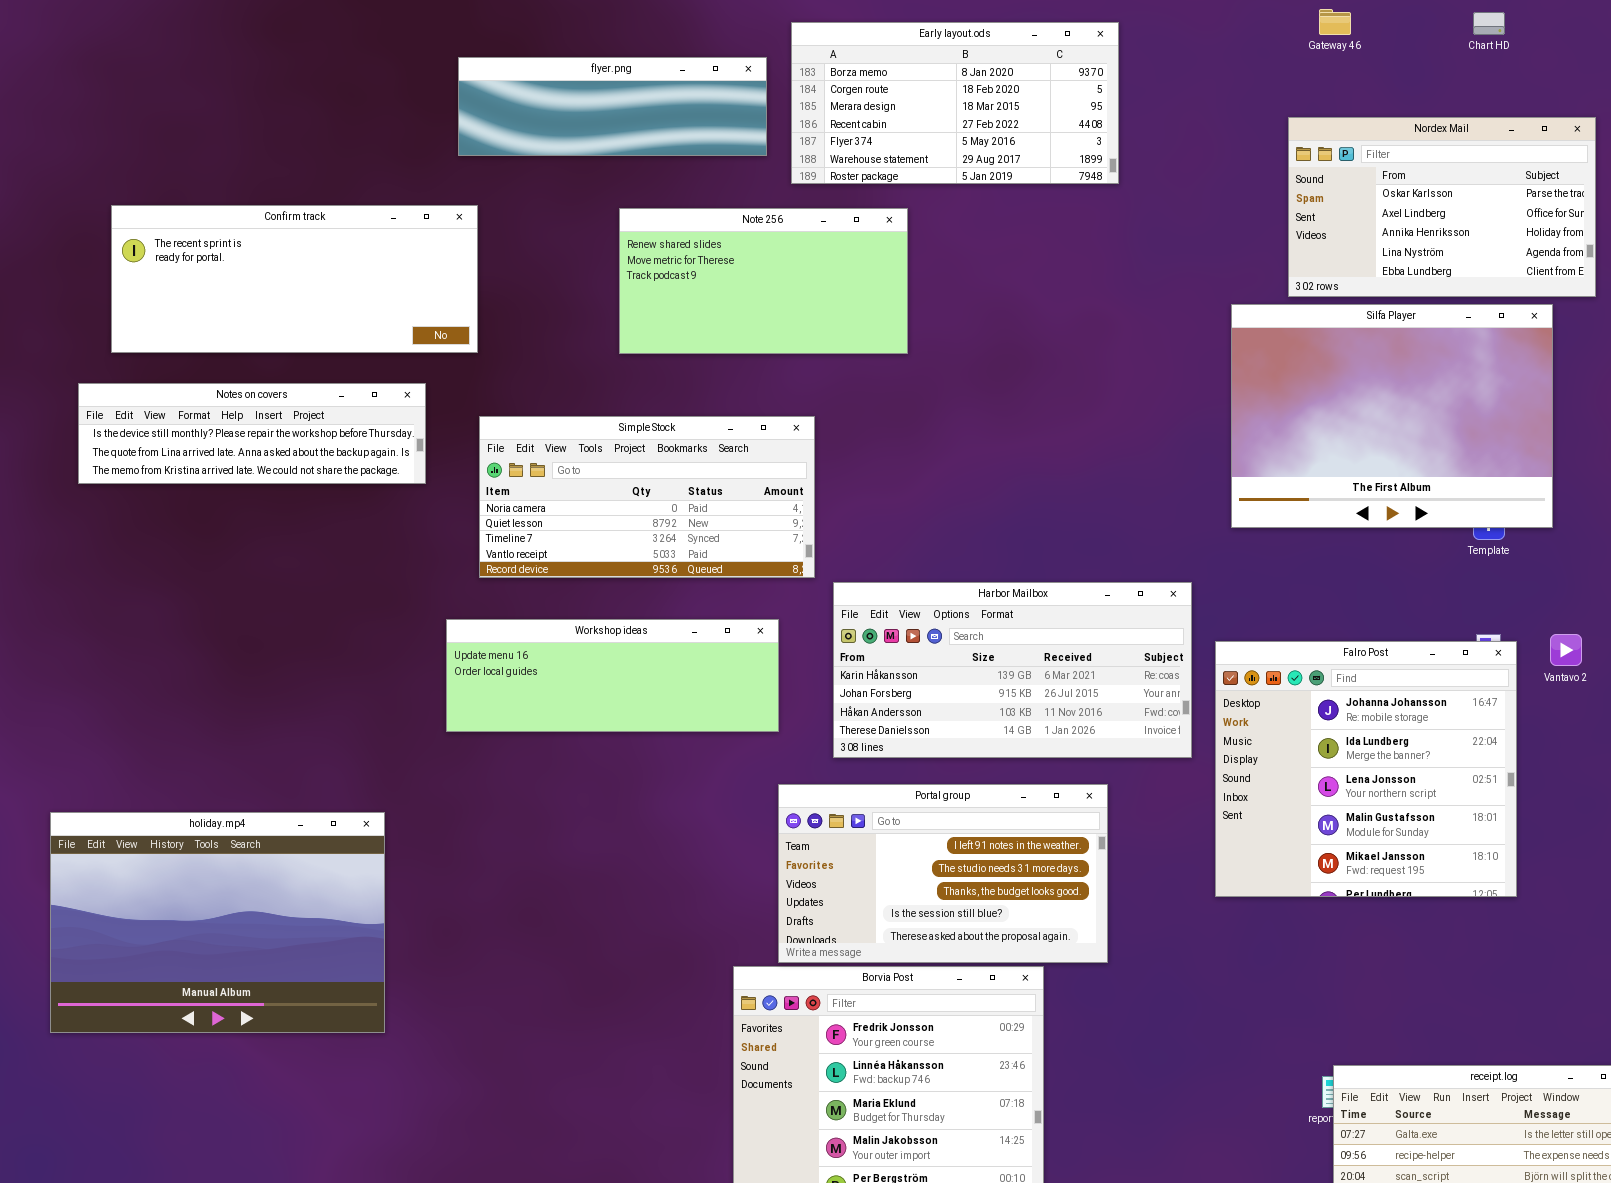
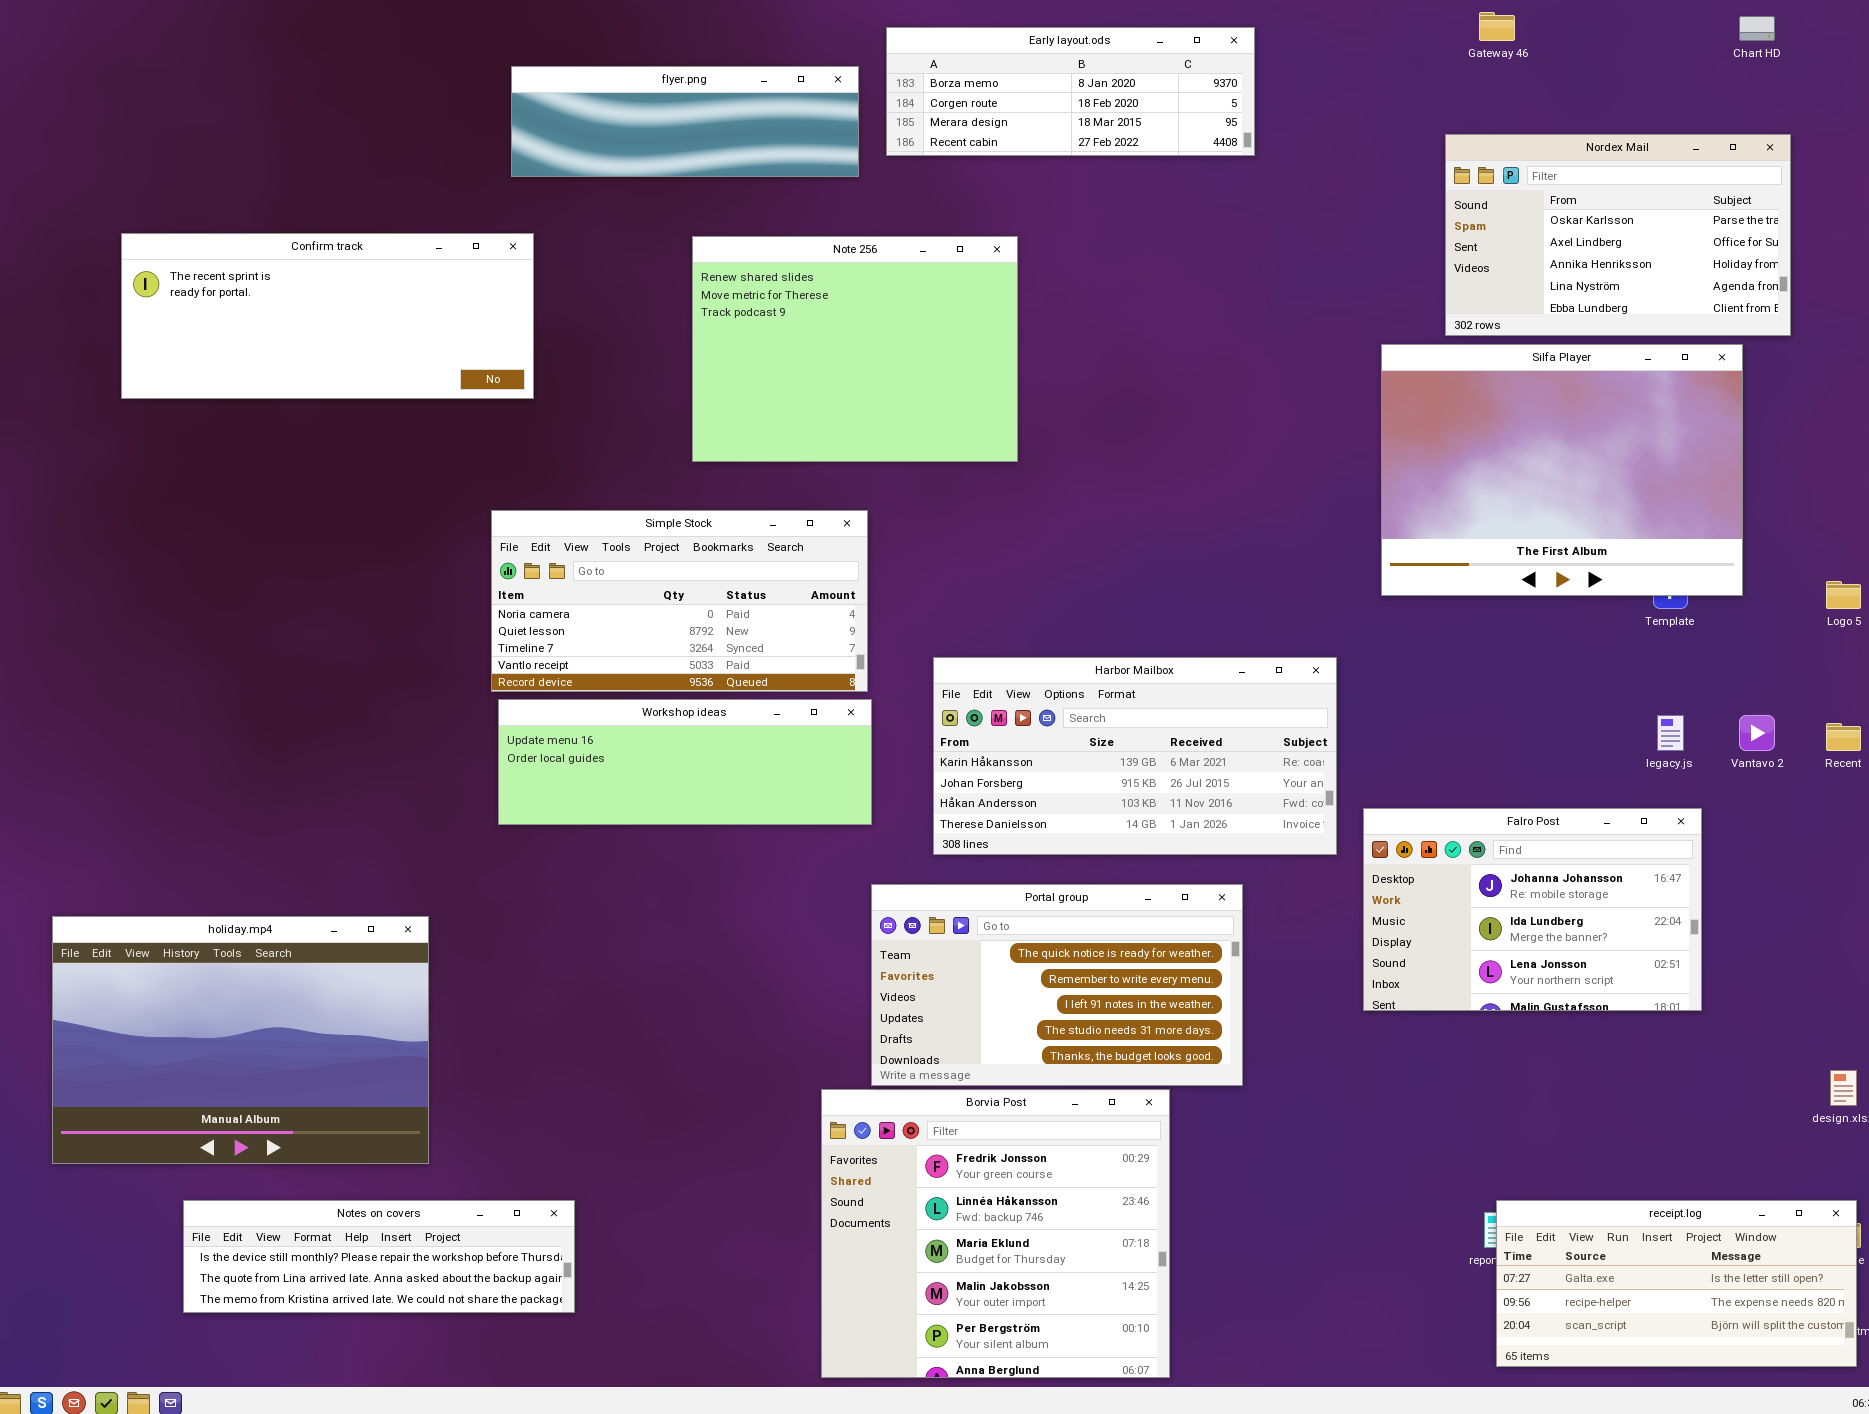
Chart HD: [1473,12,1505,35] -> [1739,16,1775,41], moved
Early layout.ods: [791,22,1119,184] -> [886,27,1255,156], resized
Note 256: [619,208,908,354] -> [692,236,1018,462], resized
Notes on covers: [78,383,426,484] -> [183,1200,575,1313], moved
Simple Stock: [479,416,815,578] -> [491,510,868,692], moved
Falro Post: [1215,641,1517,897] -> [1363,808,1702,1011], resized
Portal group: [778,784,1108,963] -> [871,884,1243,1086], scrolled up 2 rows

